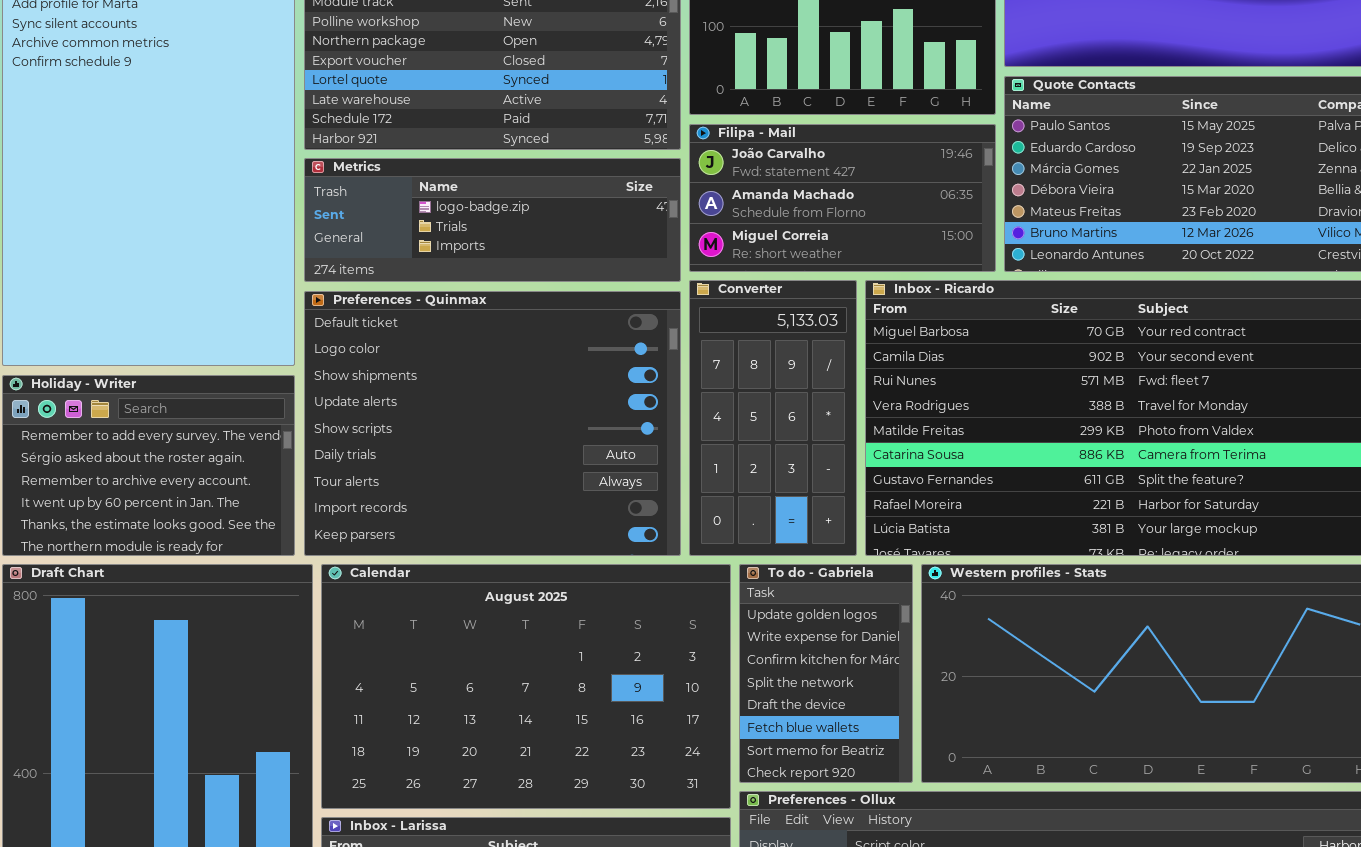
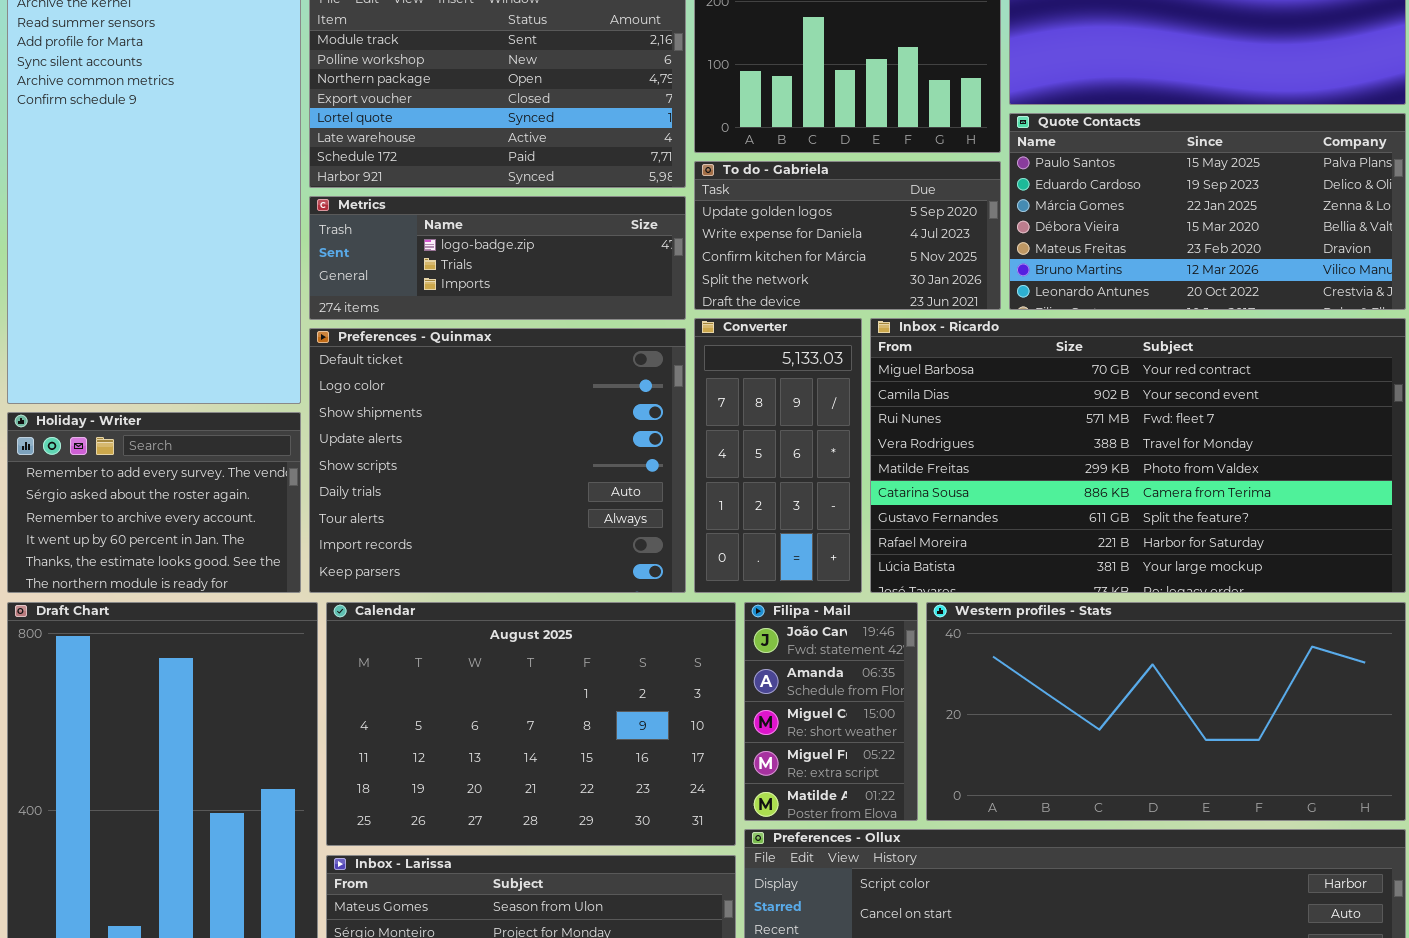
Filipa - Mail: [689,124,996,272] -> [744,602,918,821], moved, resized
To do - Gabriela: [739,564,913,783] -> [694,161,1001,310], moved, resized

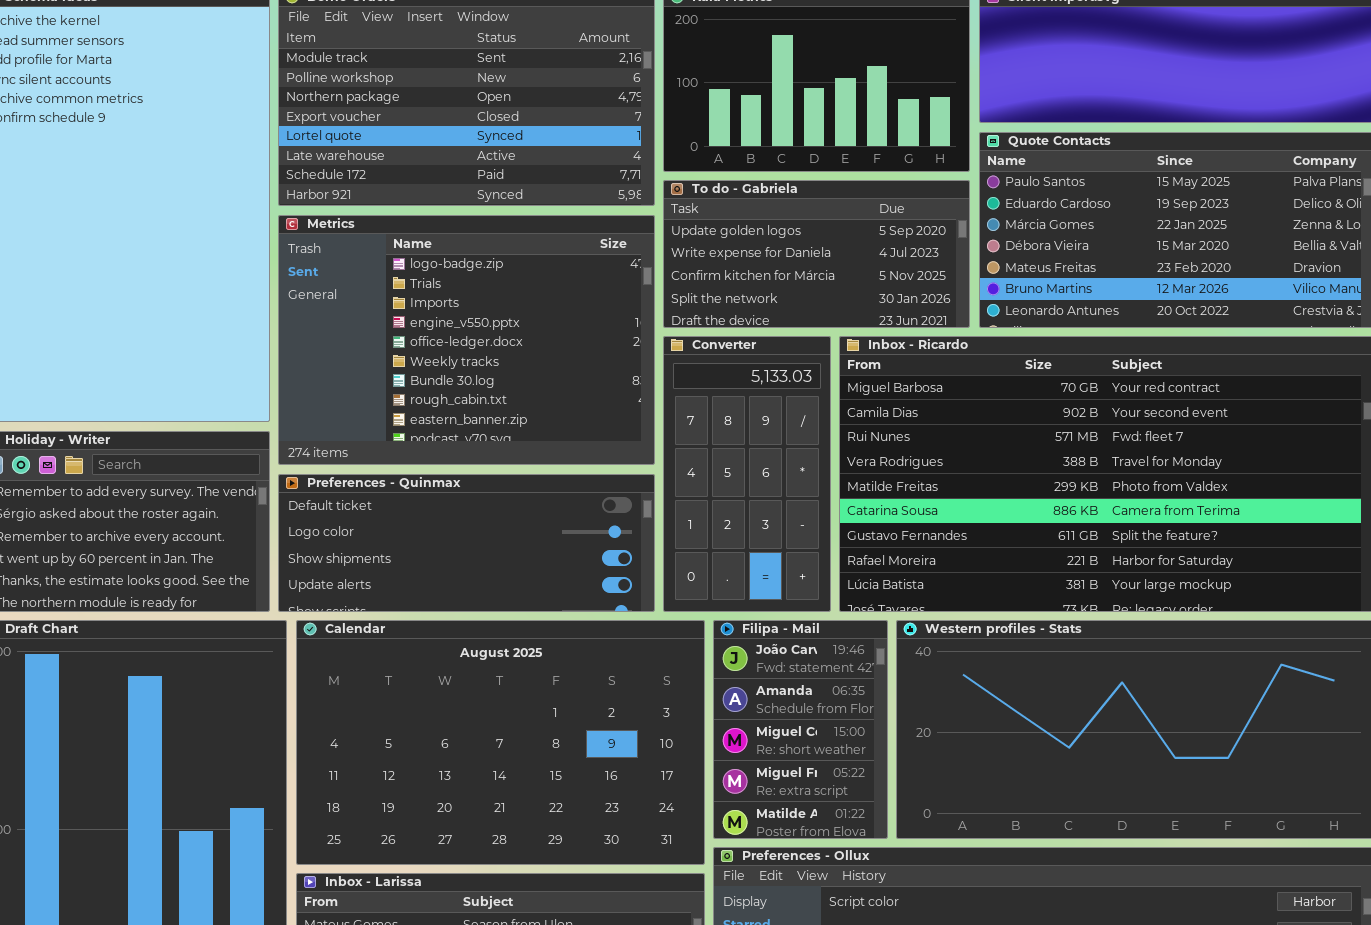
Metrics: [309,196,686,320] -> [278,215,655,465], resized
Preferences - Quinmax: [309,328,686,593] -> [278,474,655,612], resized

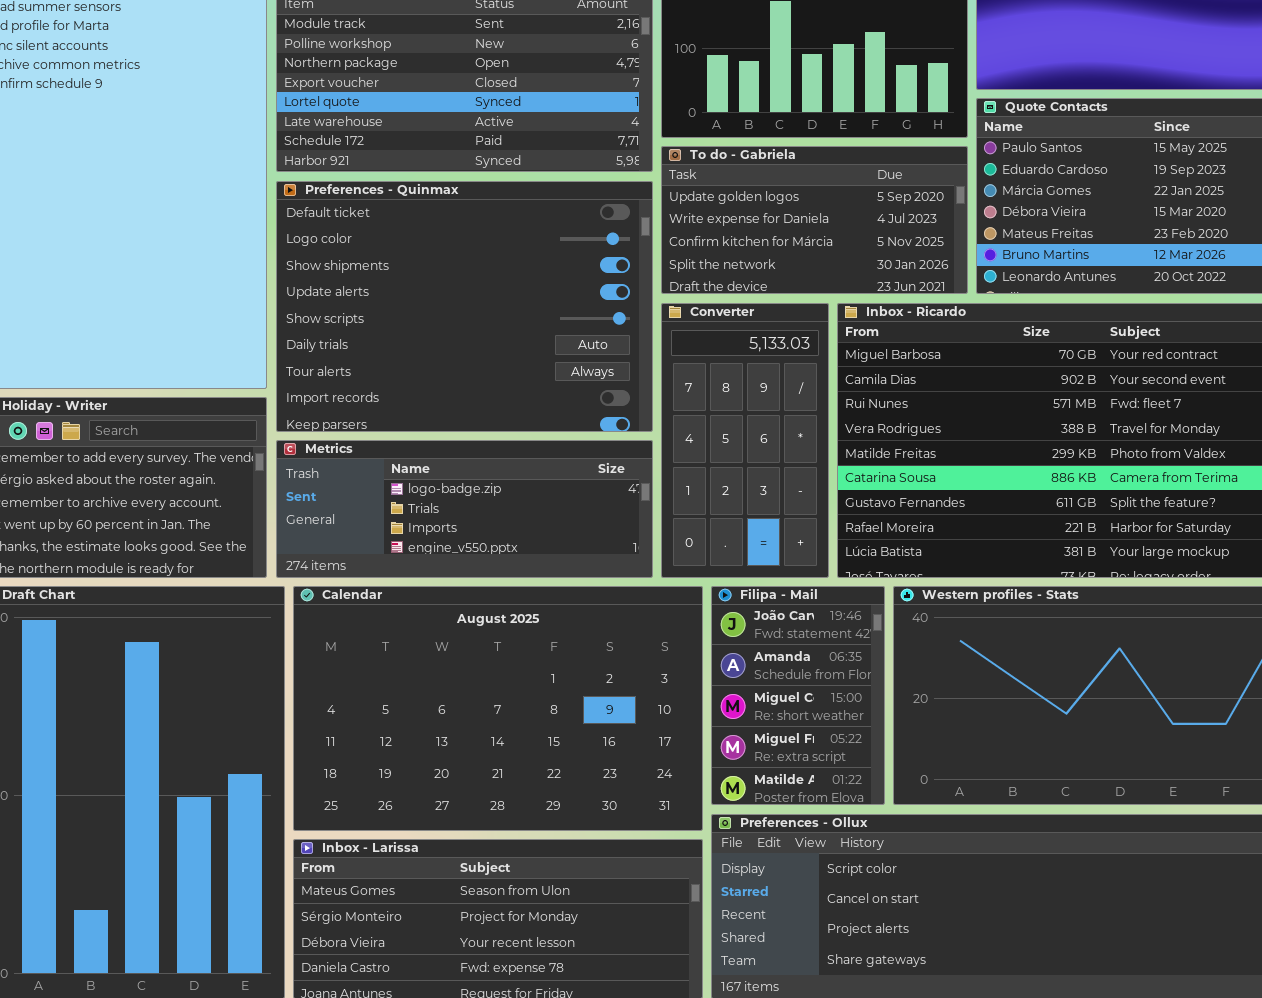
Metrics: [278,215,655,465] -> [276,440,653,578], moved, resized
Preferences - Quinmax: [278,474,655,612] -> [276,181,653,432], moved, resized

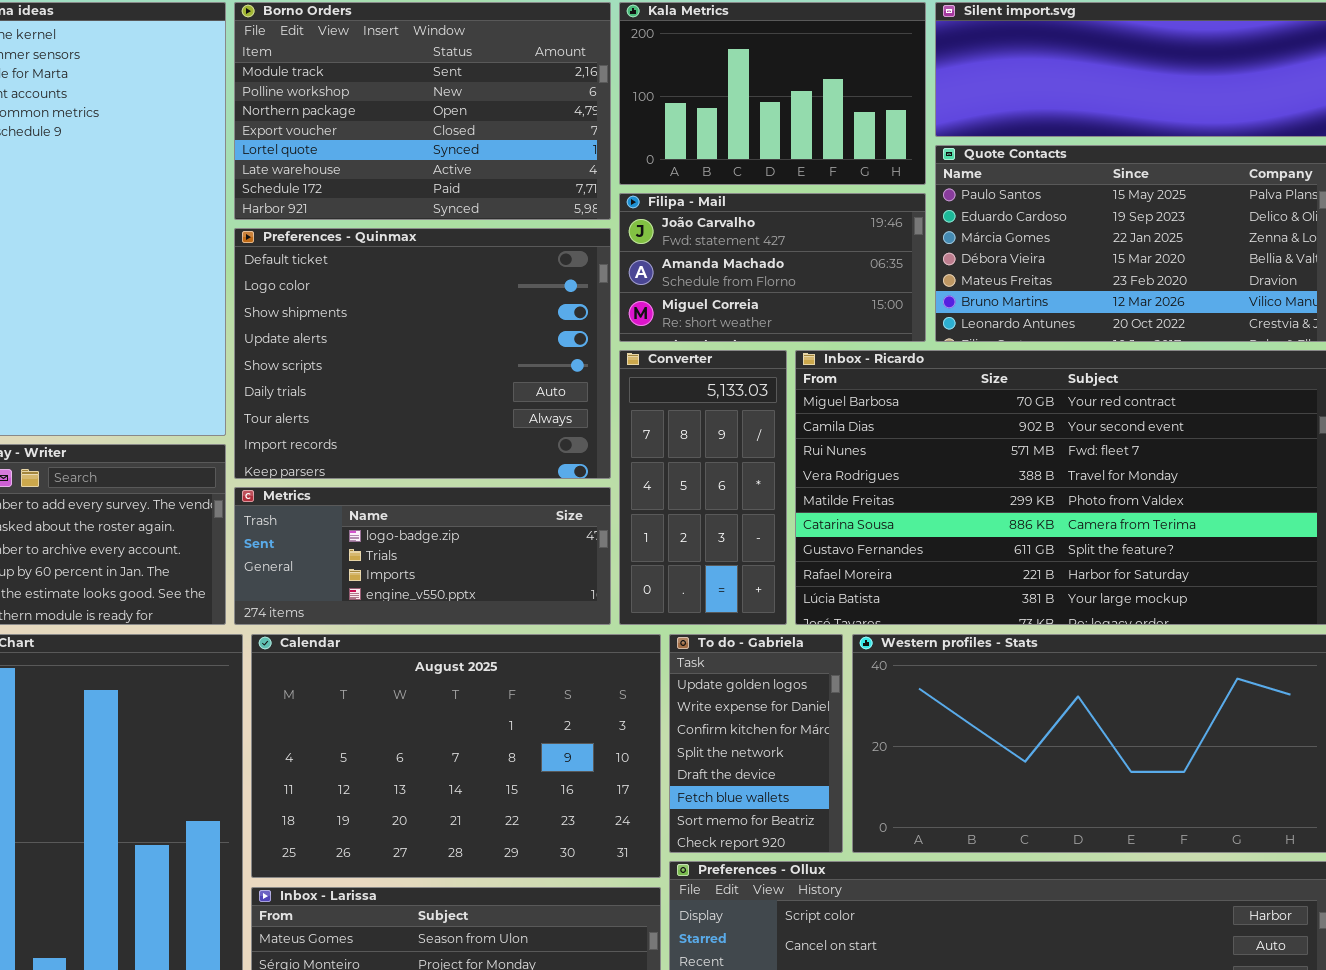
To do - Gabriela: [661,146,968,294] -> [669,634,843,853], moved, resized
Filipa - Mail: [711,586,885,805] -> [619,193,926,342], moved, resized

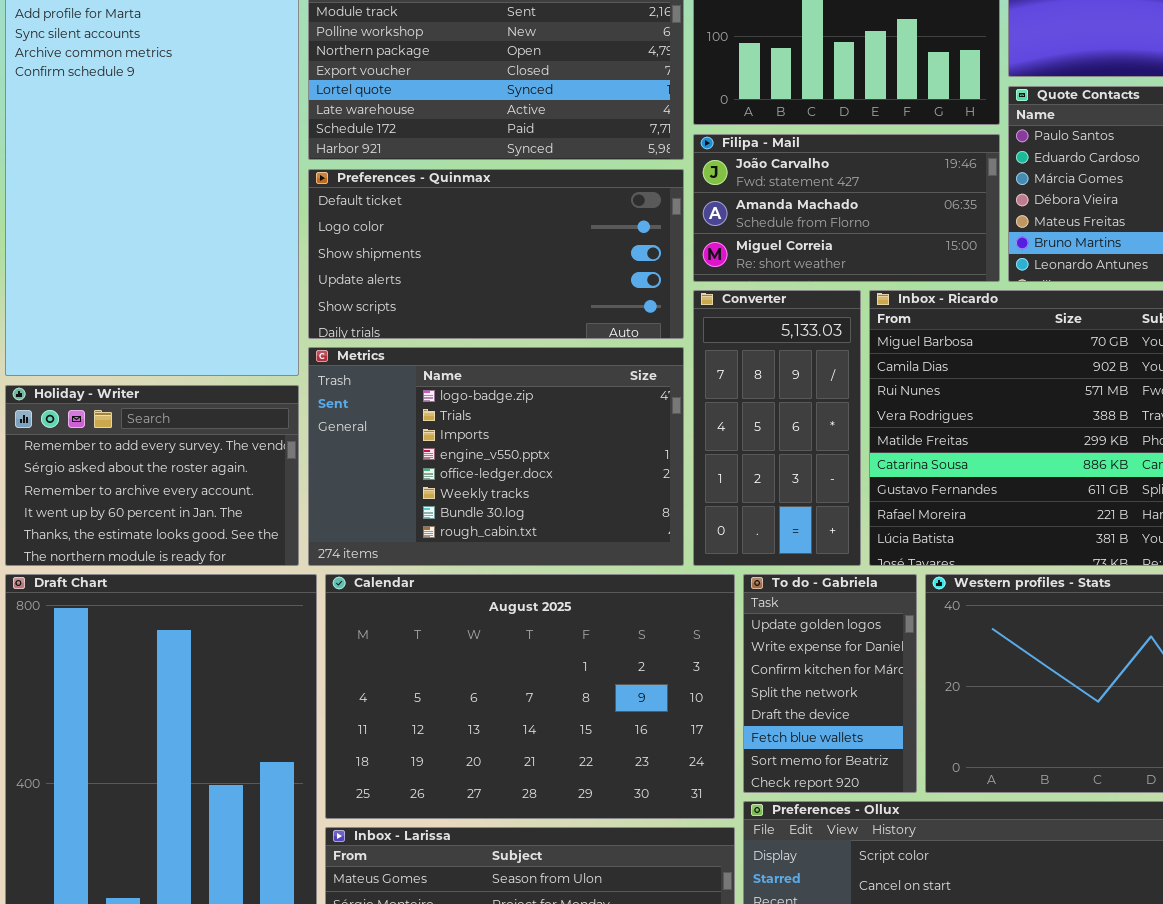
Preferences - Quinmax: [234,228,611,479] -> [308,169,684,339], resized
Metrics: [234,487,611,625] -> [308,347,684,566], resized

